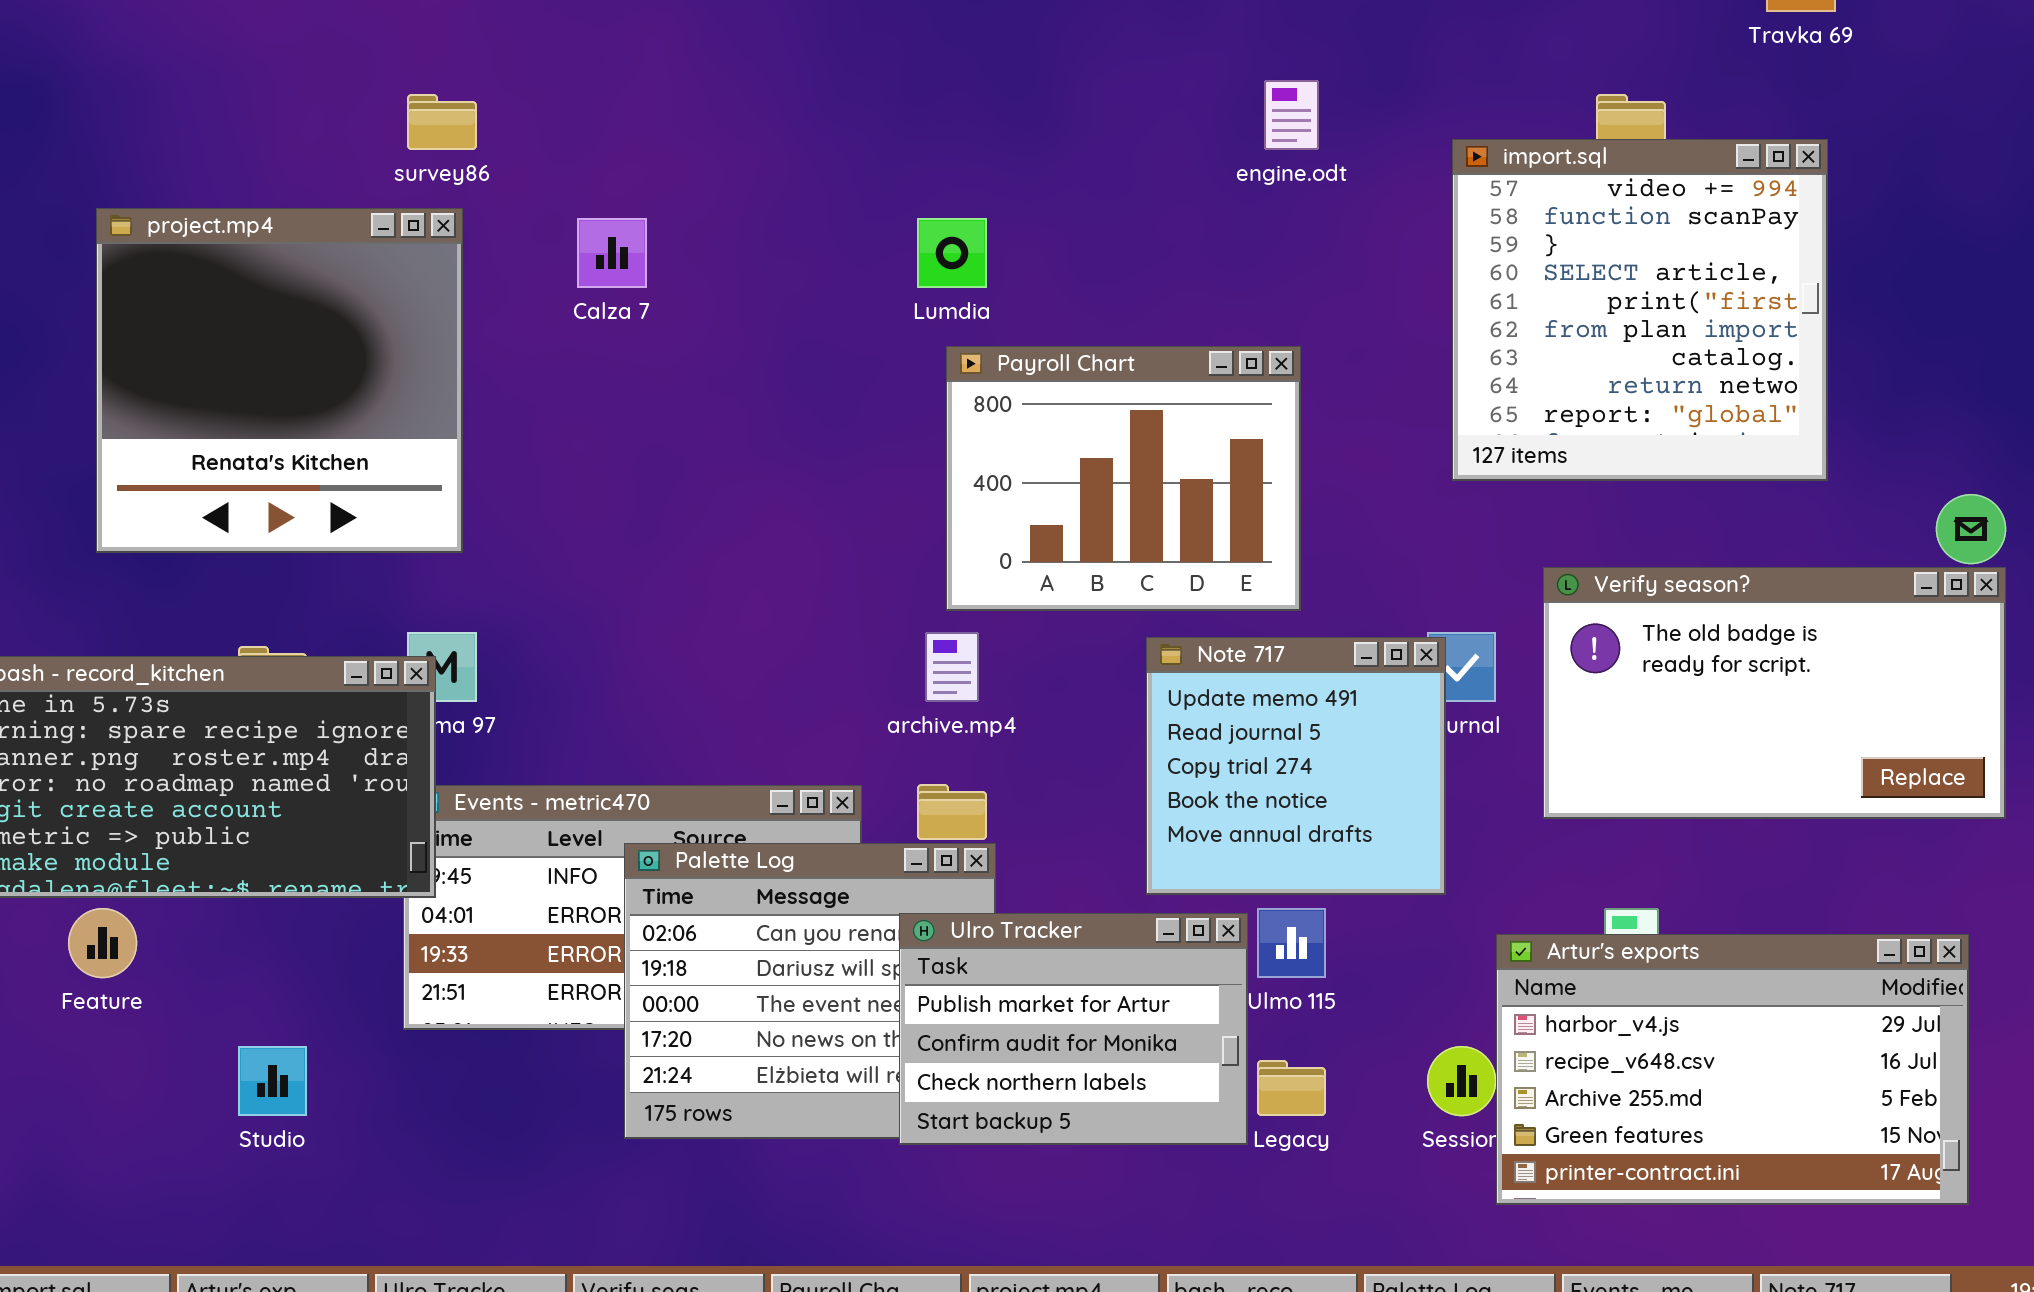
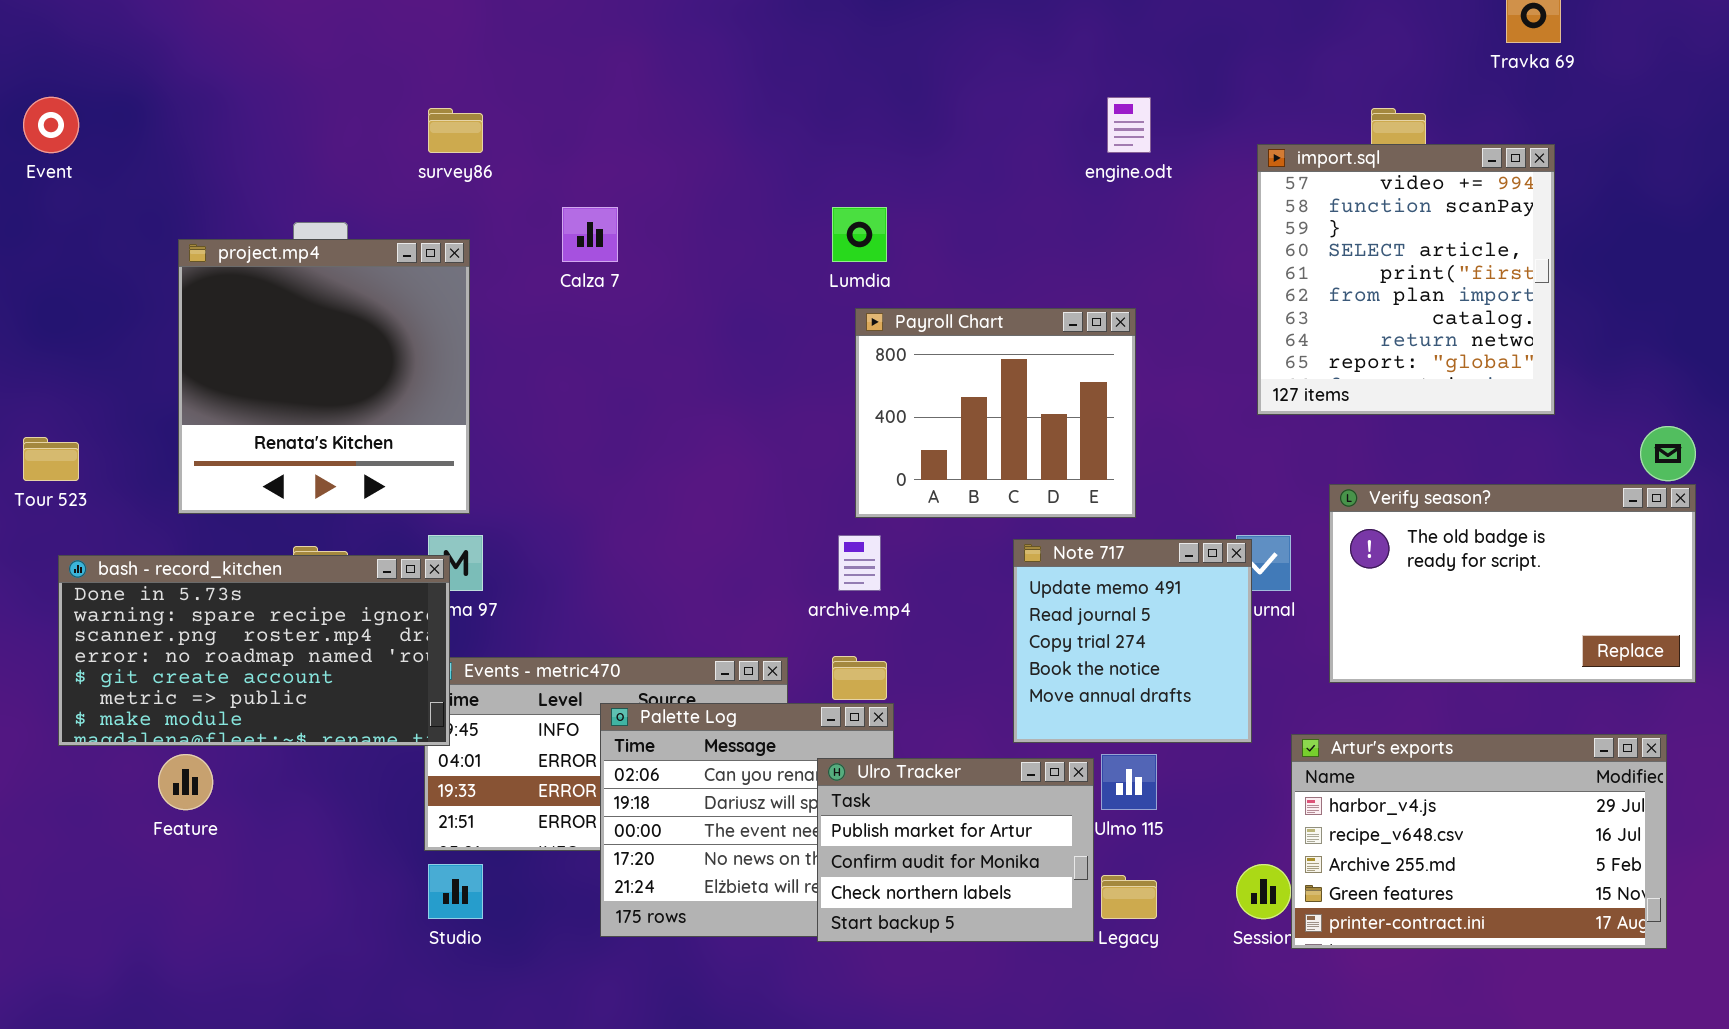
project.mp4: [96,208,463,553] -> [178,239,470,514], moved
Artur's exports: [1496,934,1969,1205] -> [1291,734,1667,949], moved
Studio: [238,1046,307,1116] -> [428,864,483,919], moved

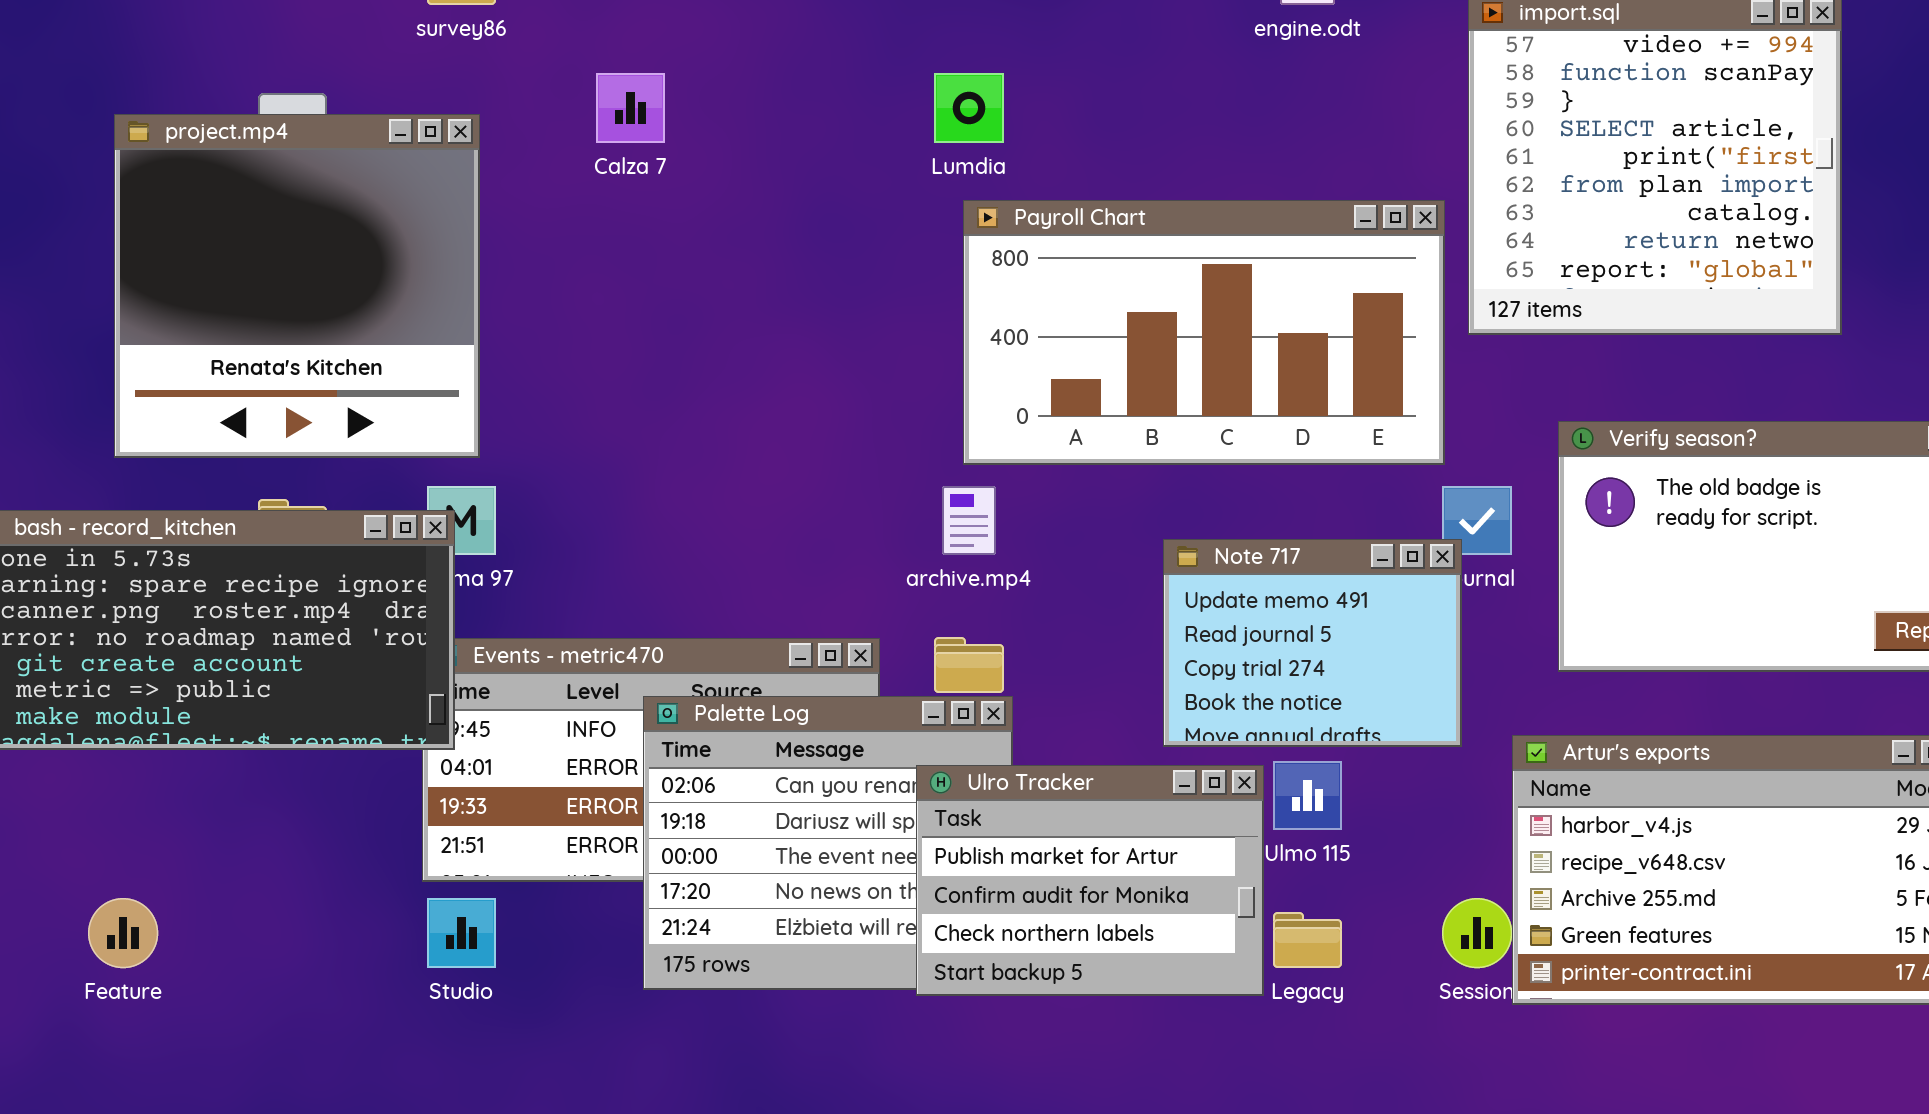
Payroll Chart: [855,308,1136,518] -> [963,200,1445,465], resized
Note 717: [1013,539,1252,743] -> [1163,539,1462,747], resized
Feature: [158,754,213,810] -> [88,898,158,968], moved

